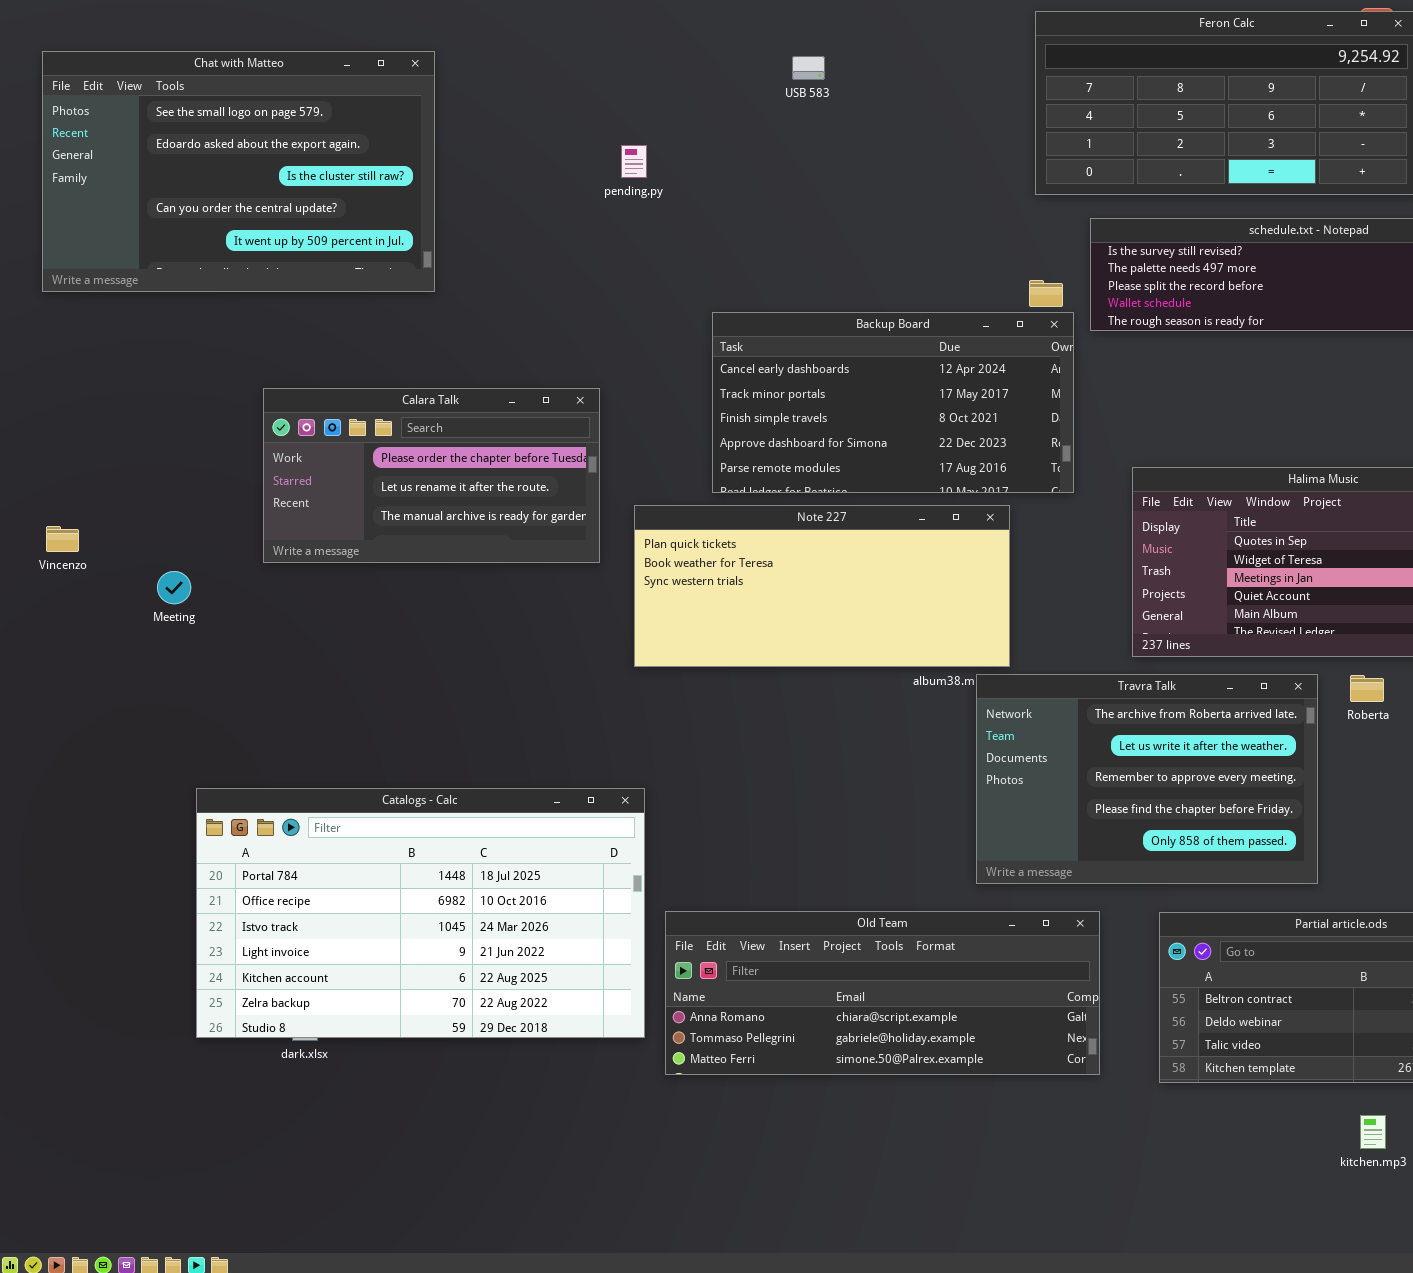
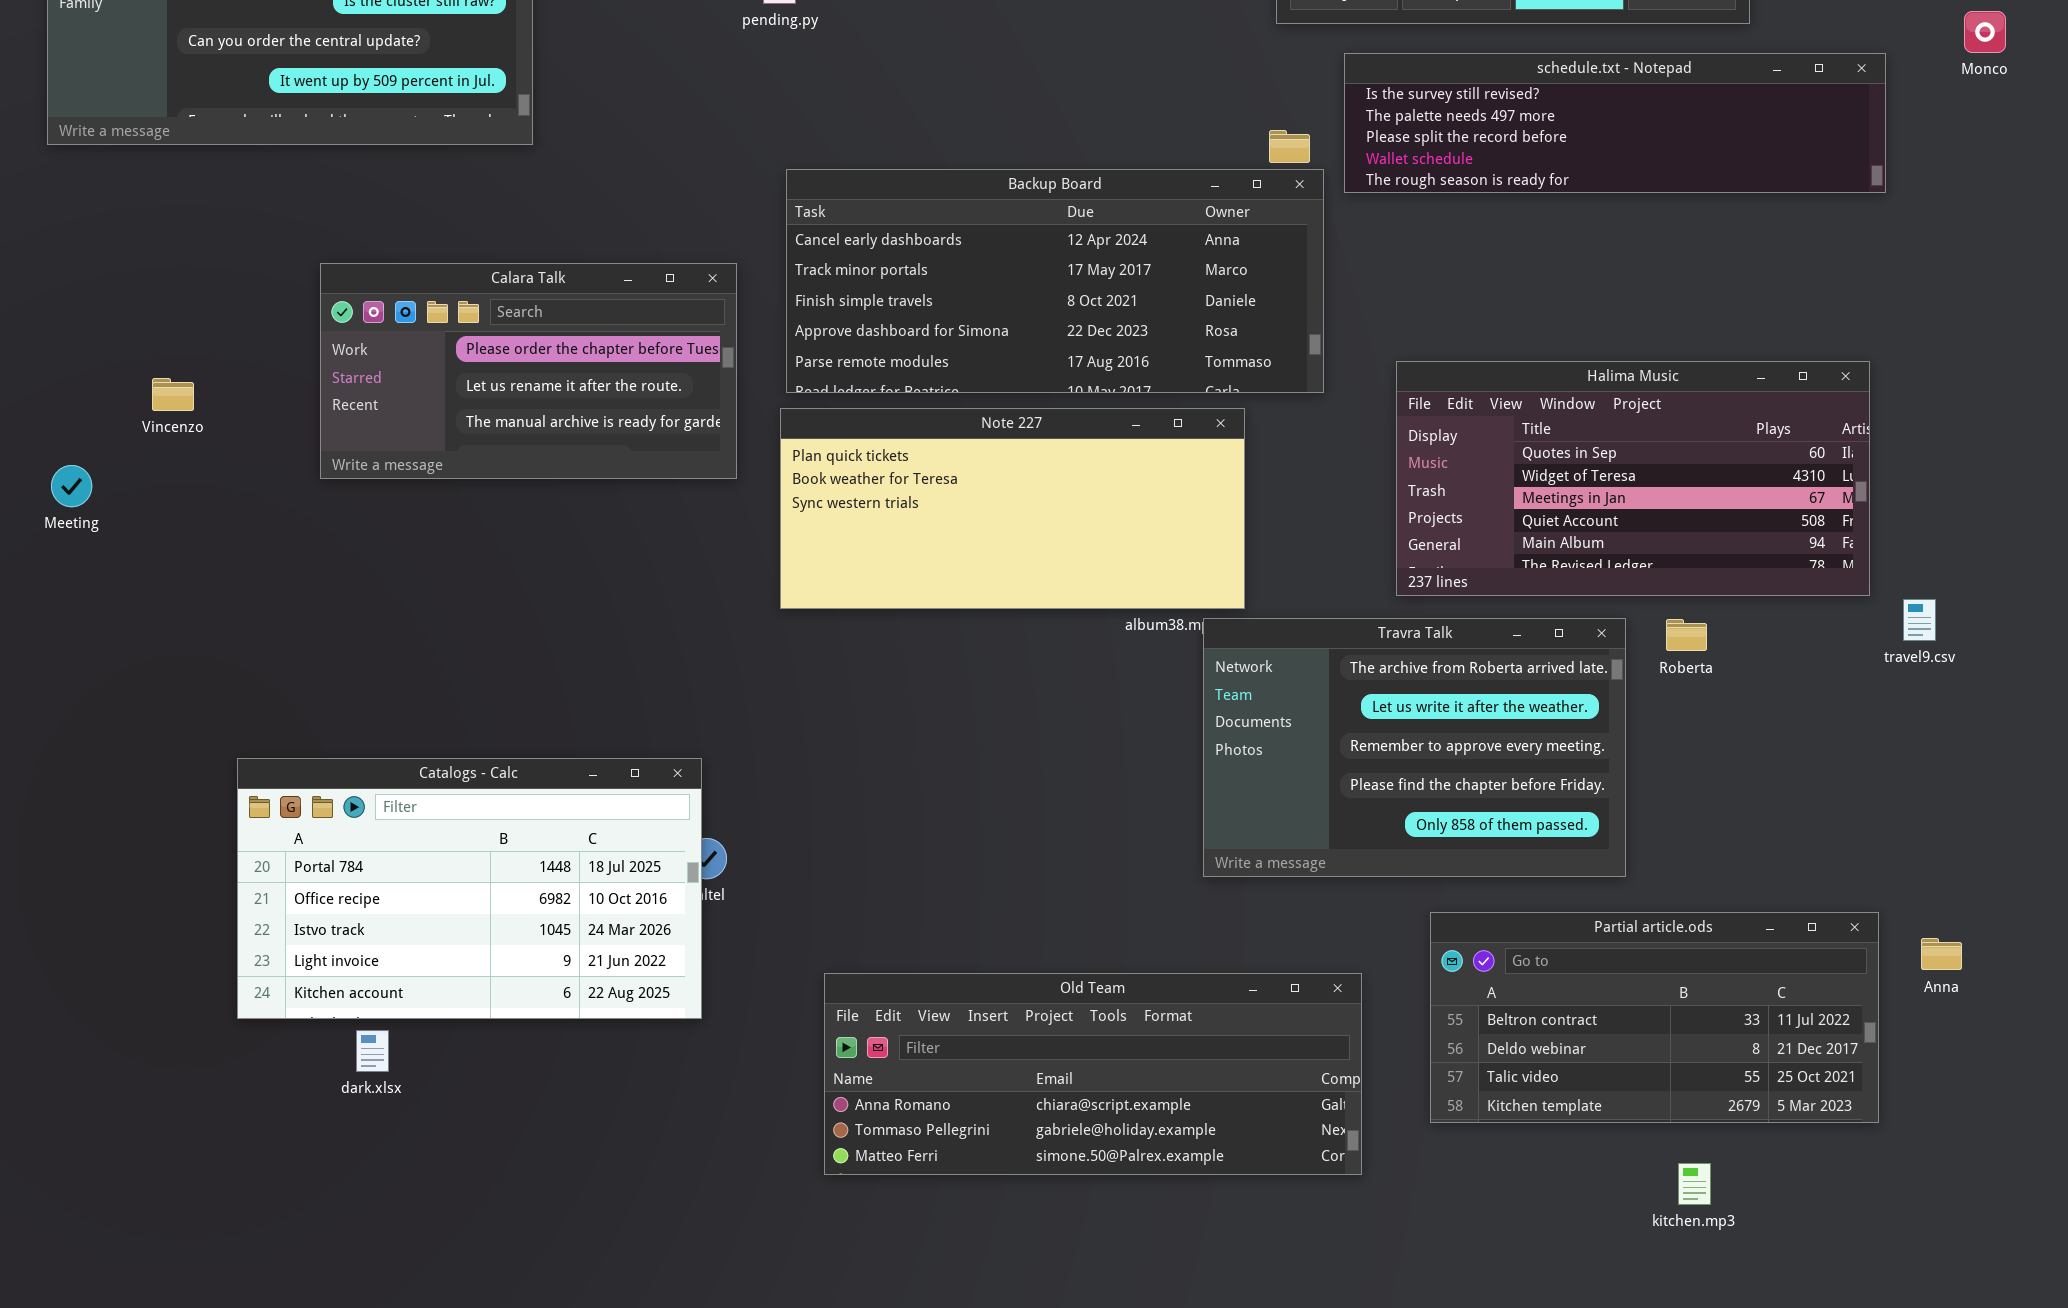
Backup Board: [712,312,1074,493] -> [786,169,1324,393], resized
Vincenzo: [46,526,79,552] -> [152,378,194,411], moved
Meeting: [157,571,191,604] -> [51,465,92,507], moved
Catalogs - Calc: [196,788,645,1038] -> [237,758,702,1019], resized
Old Team: [665,911,1100,1075] -> [824,973,1362,1175], moved

